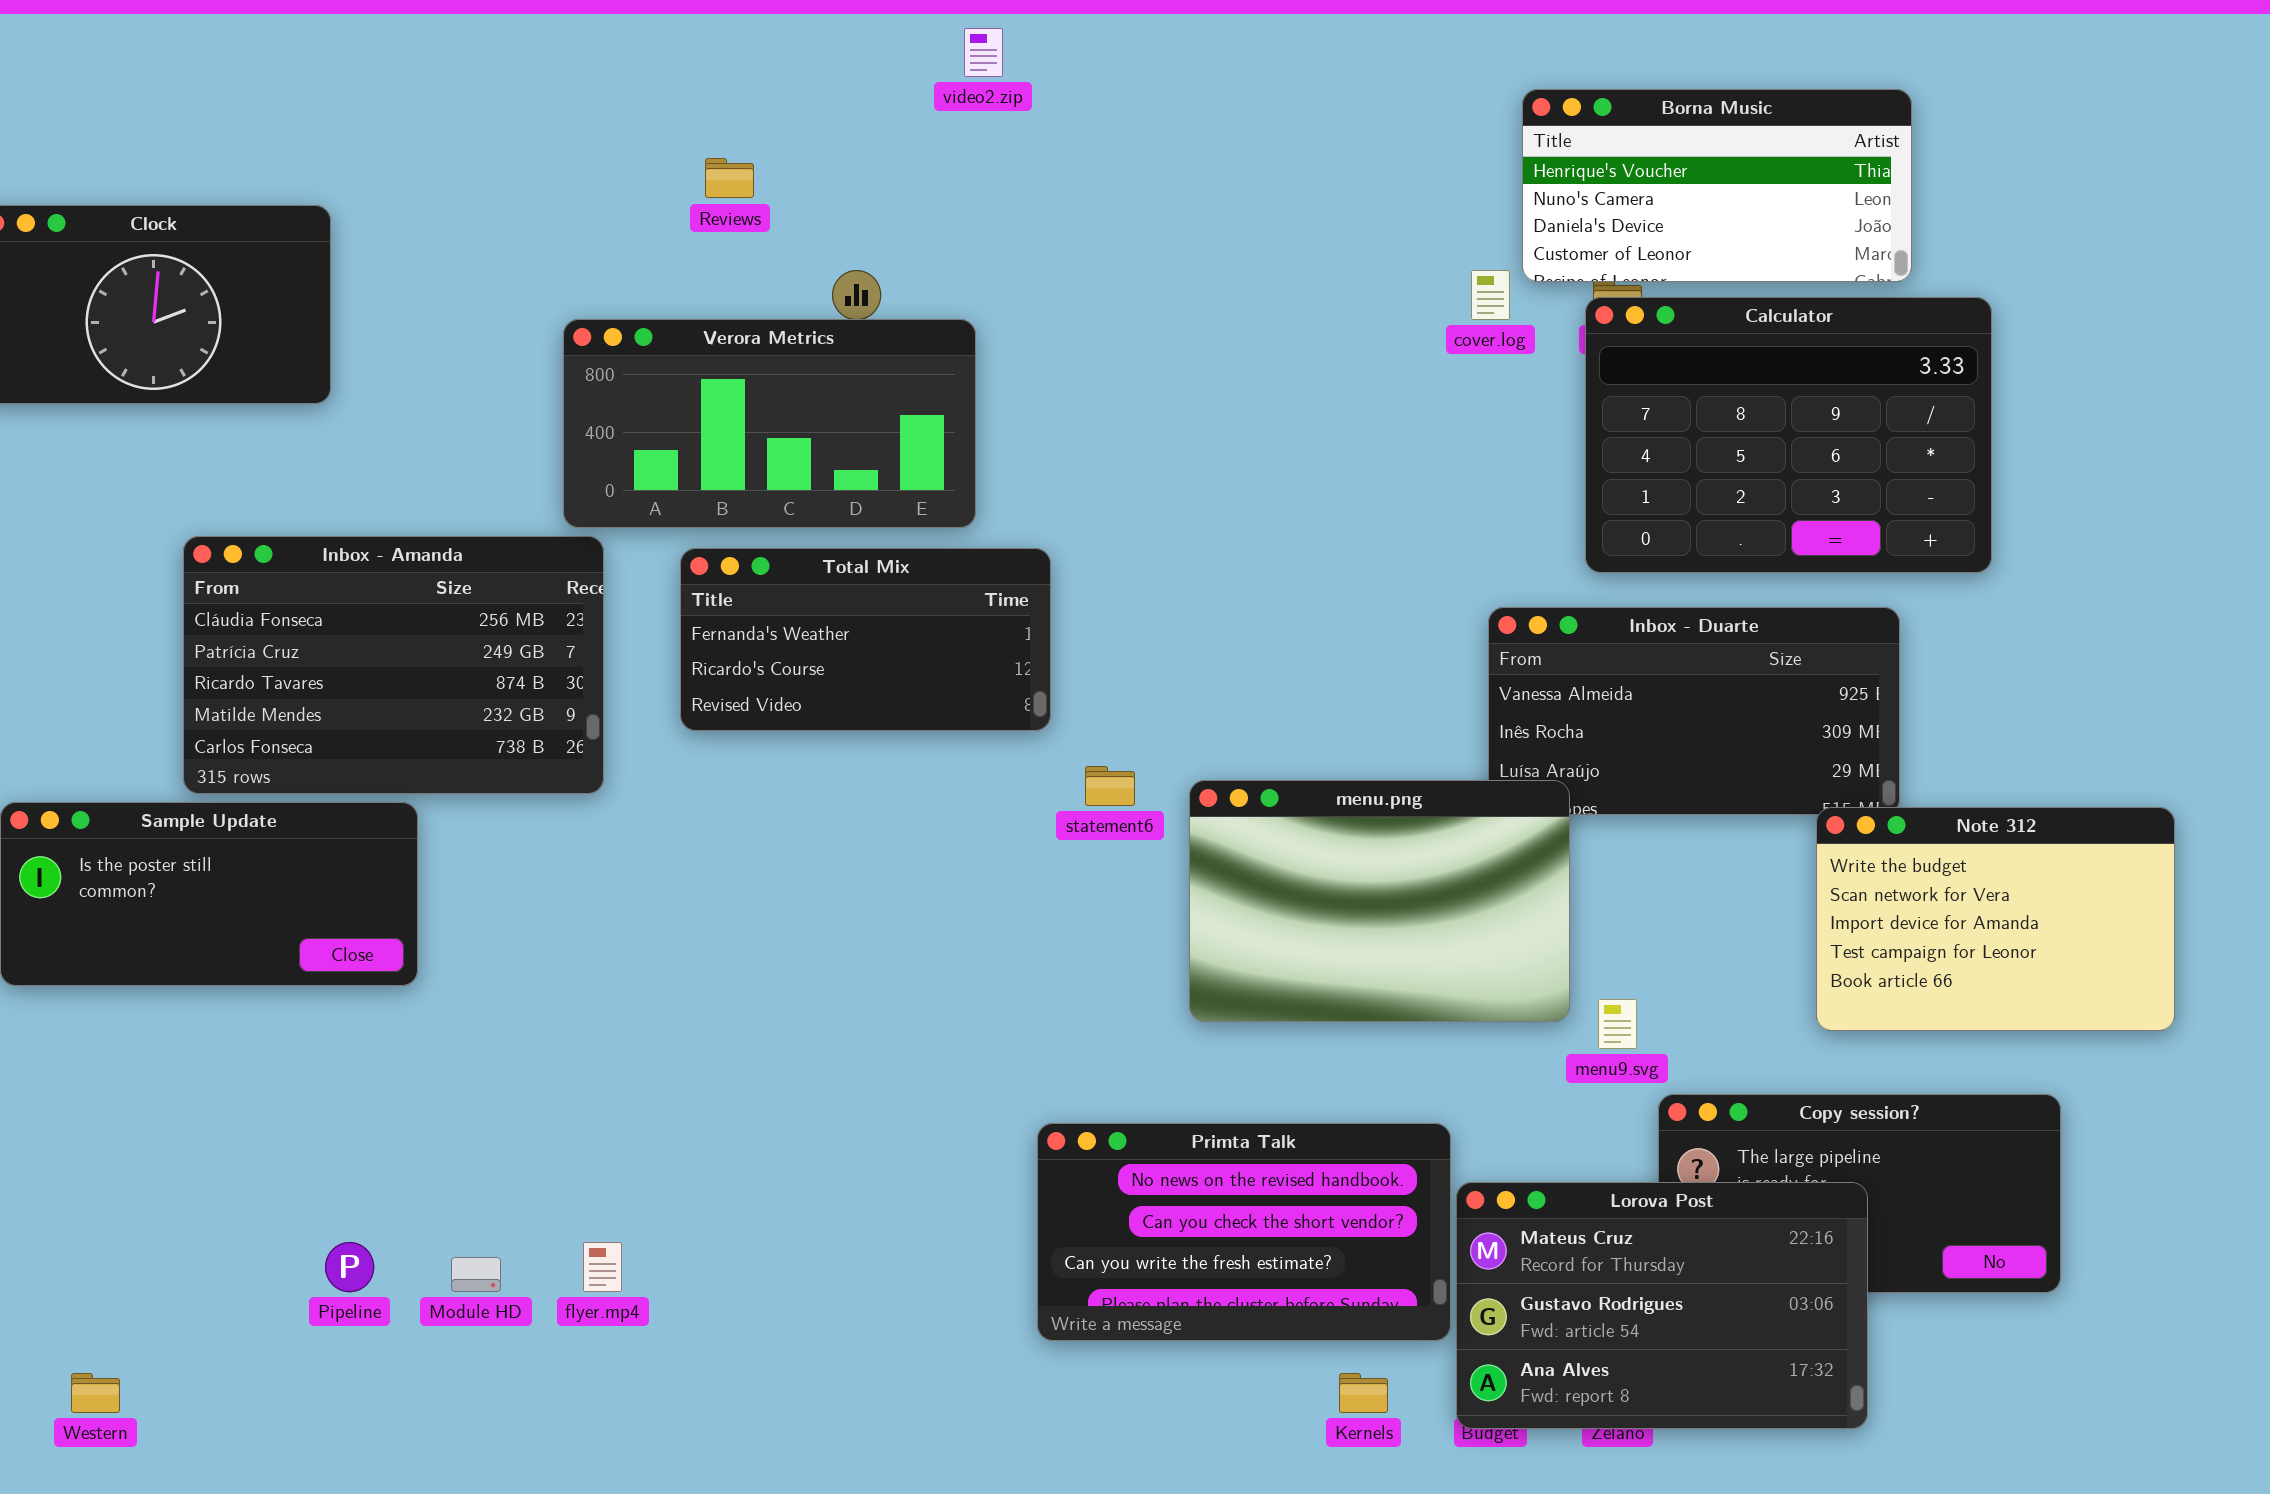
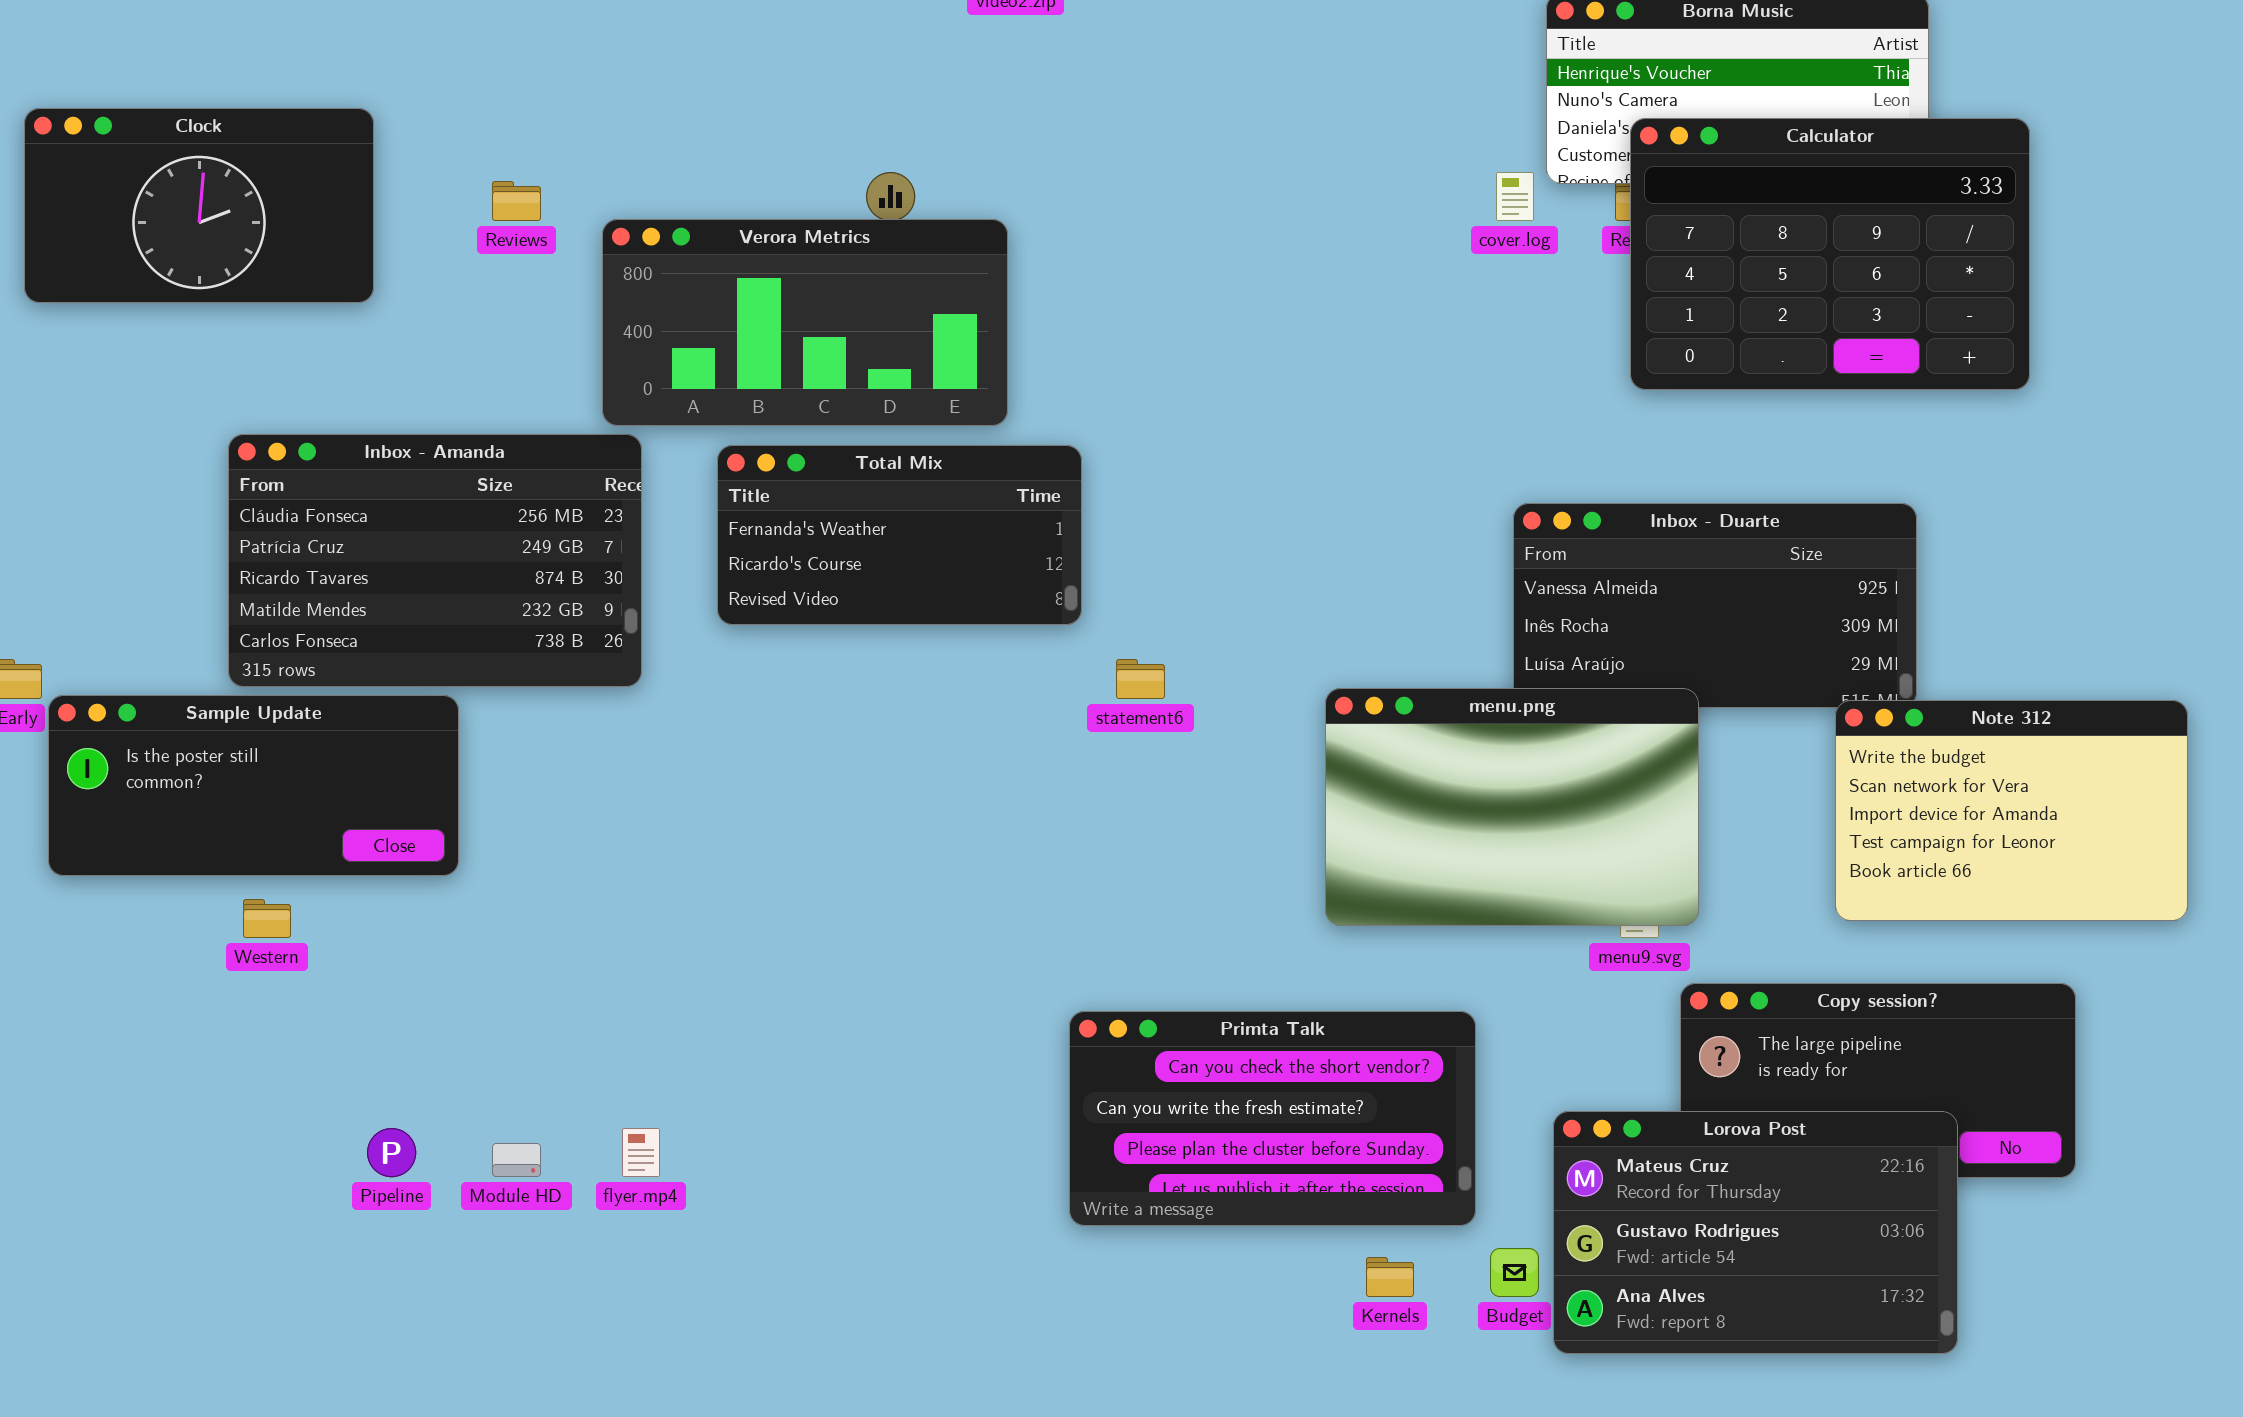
Reviews: [705,158,754,198] -> [492,181,541,221], moved
Calculator: [1585,297,1992,573] -> [1630,118,2030,390], moved
menu.png: [1189,780,1570,1022] -> [1325,688,1699,926], moved
Primta Talk: [1037,1123,1451,1341] -> [1069,1011,1476,1226], scrolled down 1 row
Lorova Post: [1456,1182,1868,1429] -> [1553,1111,1958,1354], moved
Western: [71,1373,120,1413] -> [243,899,291,938], moved

